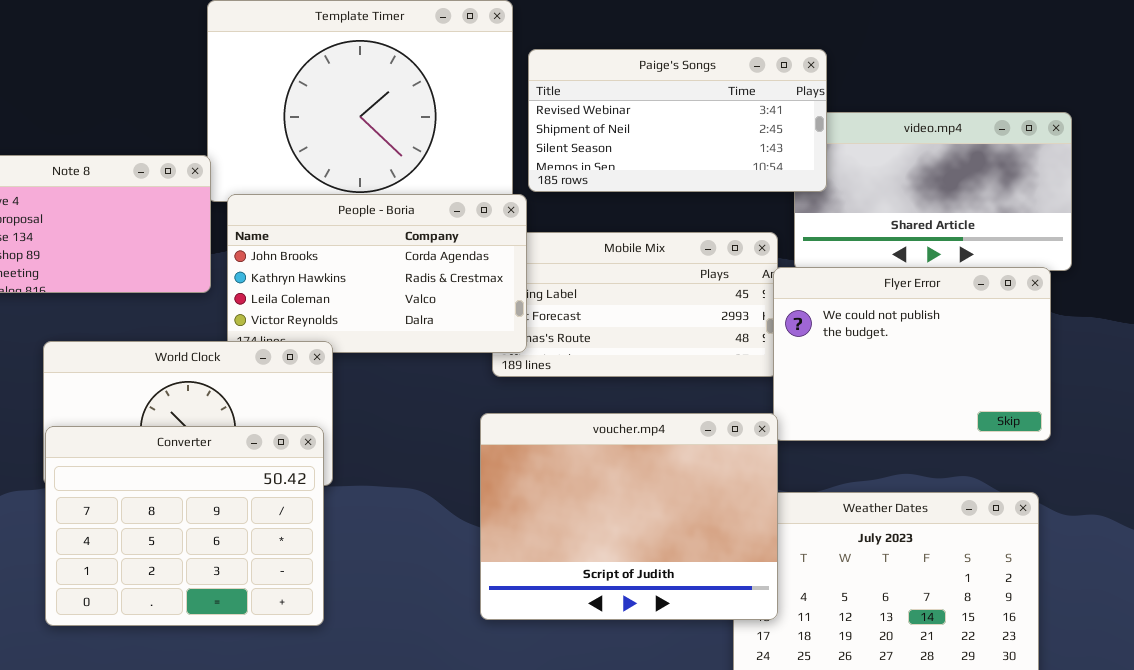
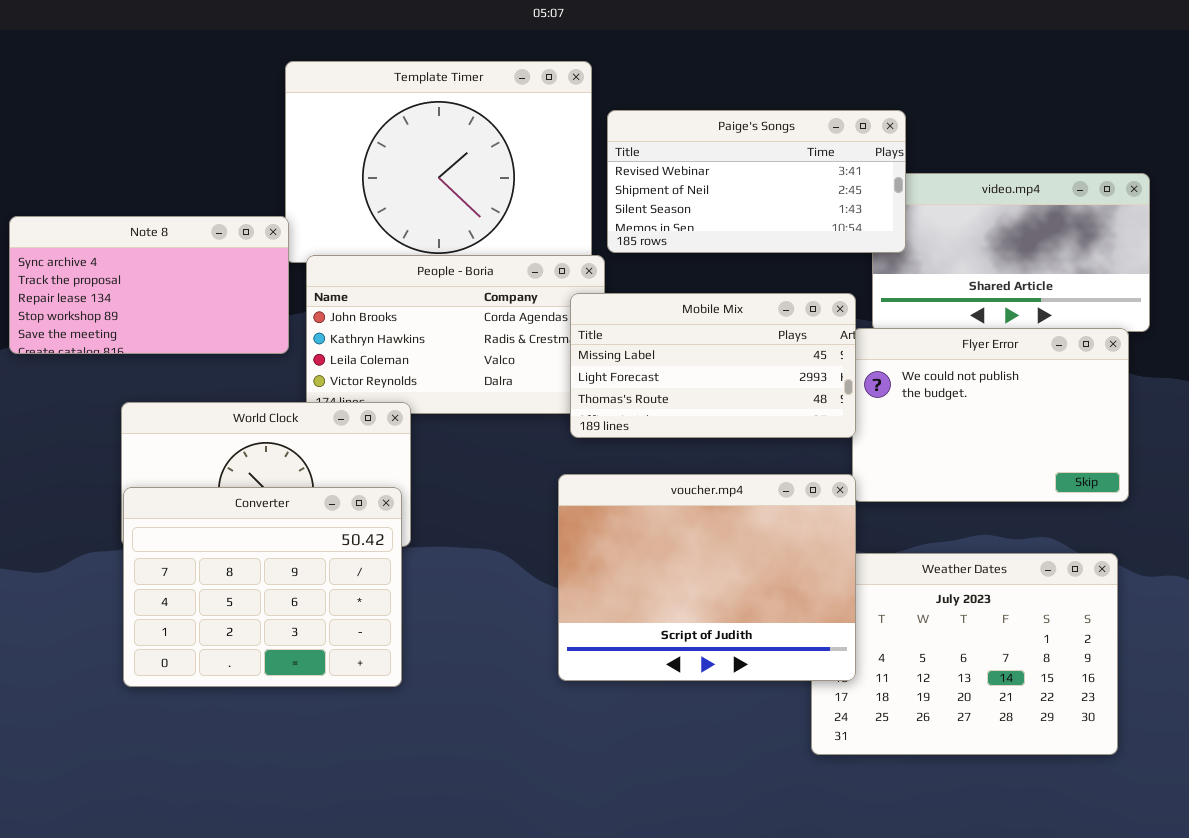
Mobile Mix: [492,232,778,377] -> [570,293,856,438], raised

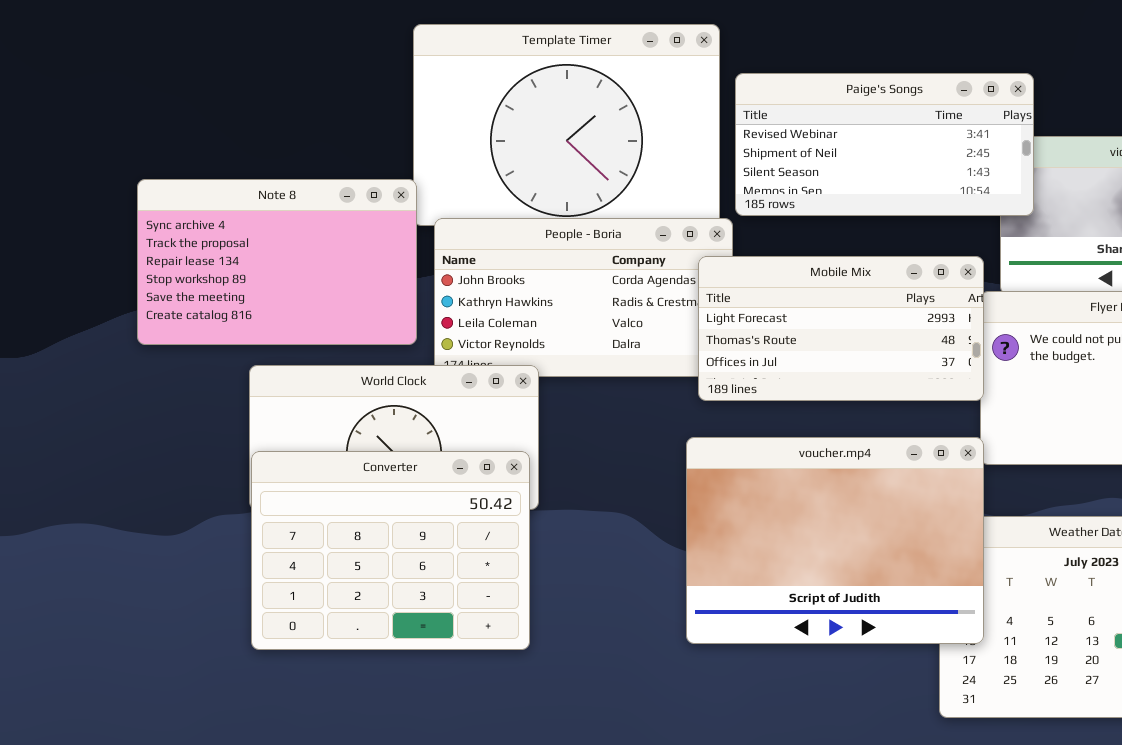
Note 8: [9,216,289,354] -> [137,179,417,345], resized
Mobile Mix: [570,293,856,438] -> [698,256,984,401], scrolled down 1 row

